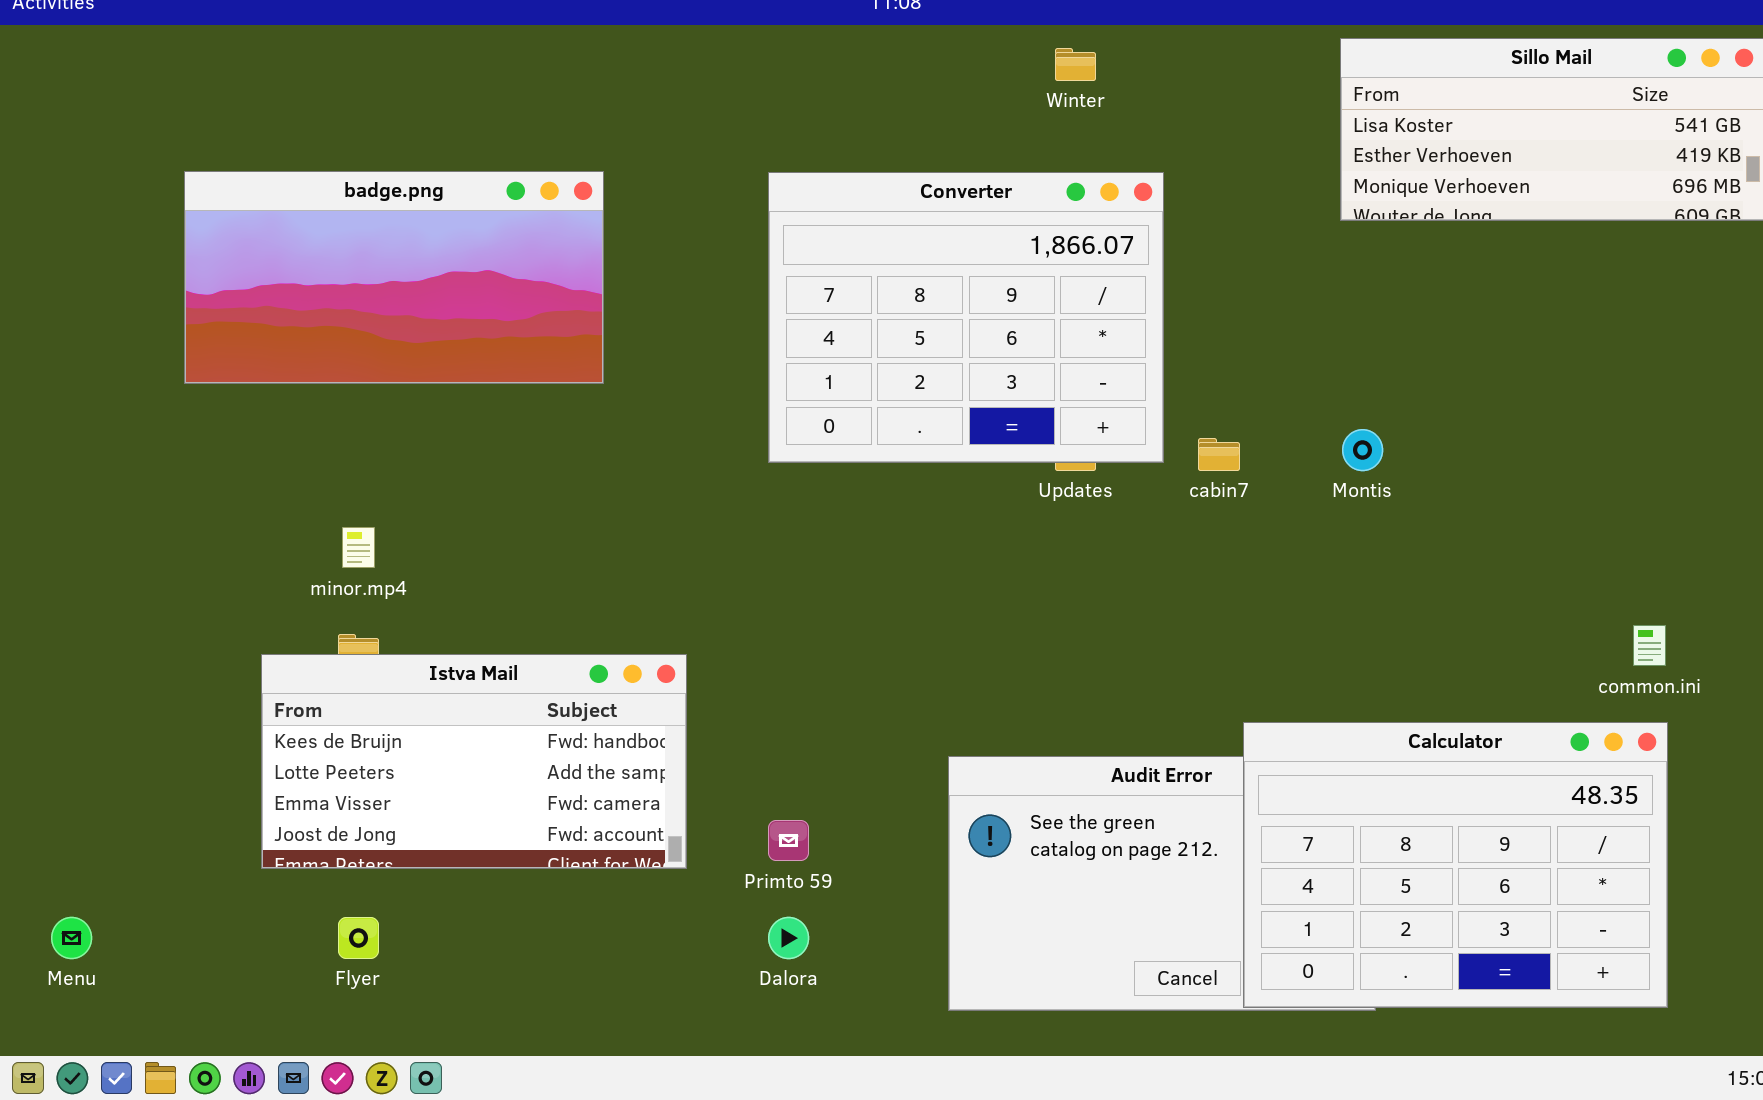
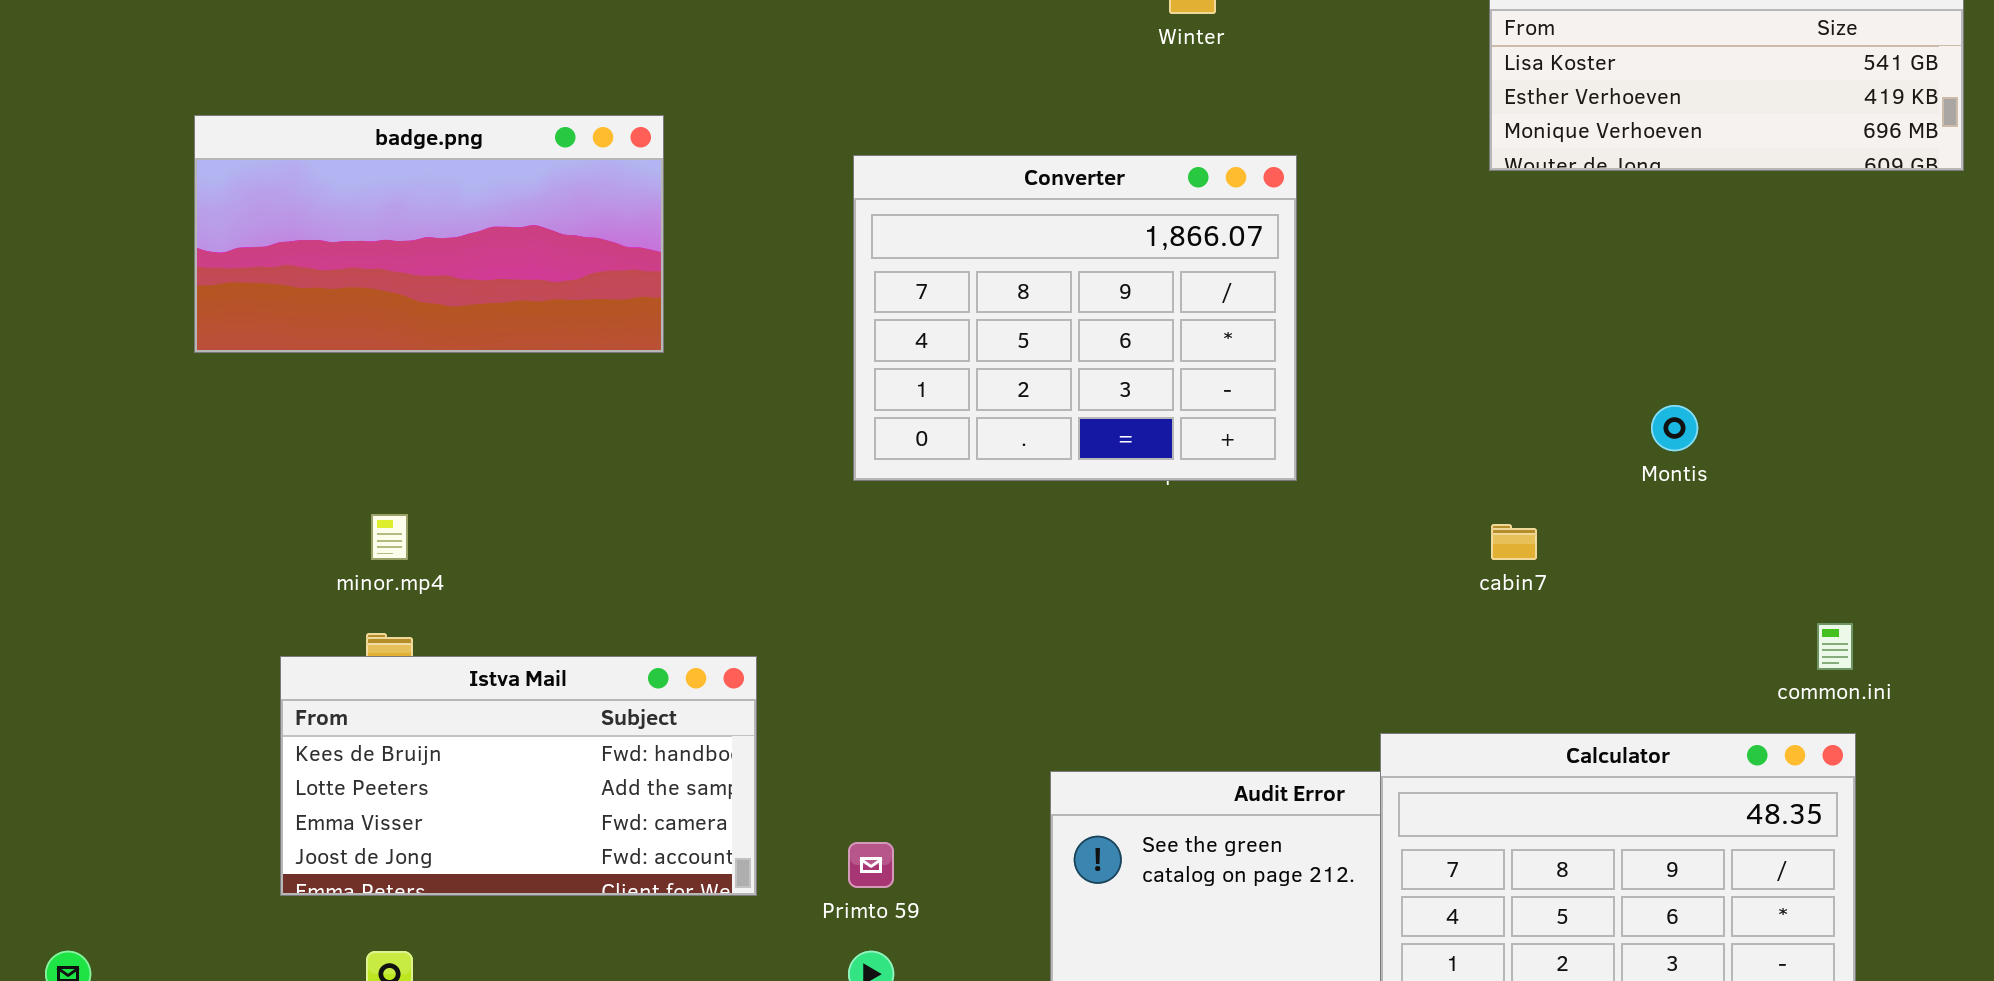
Converter: [768,172,1164,463] -> [853,155,1297,481], moved
Montis: [1342,429,1383,471] -> [1651,405,1698,451], moved
cabin7: [1198,438,1240,471] -> [1491,524,1537,560], moved

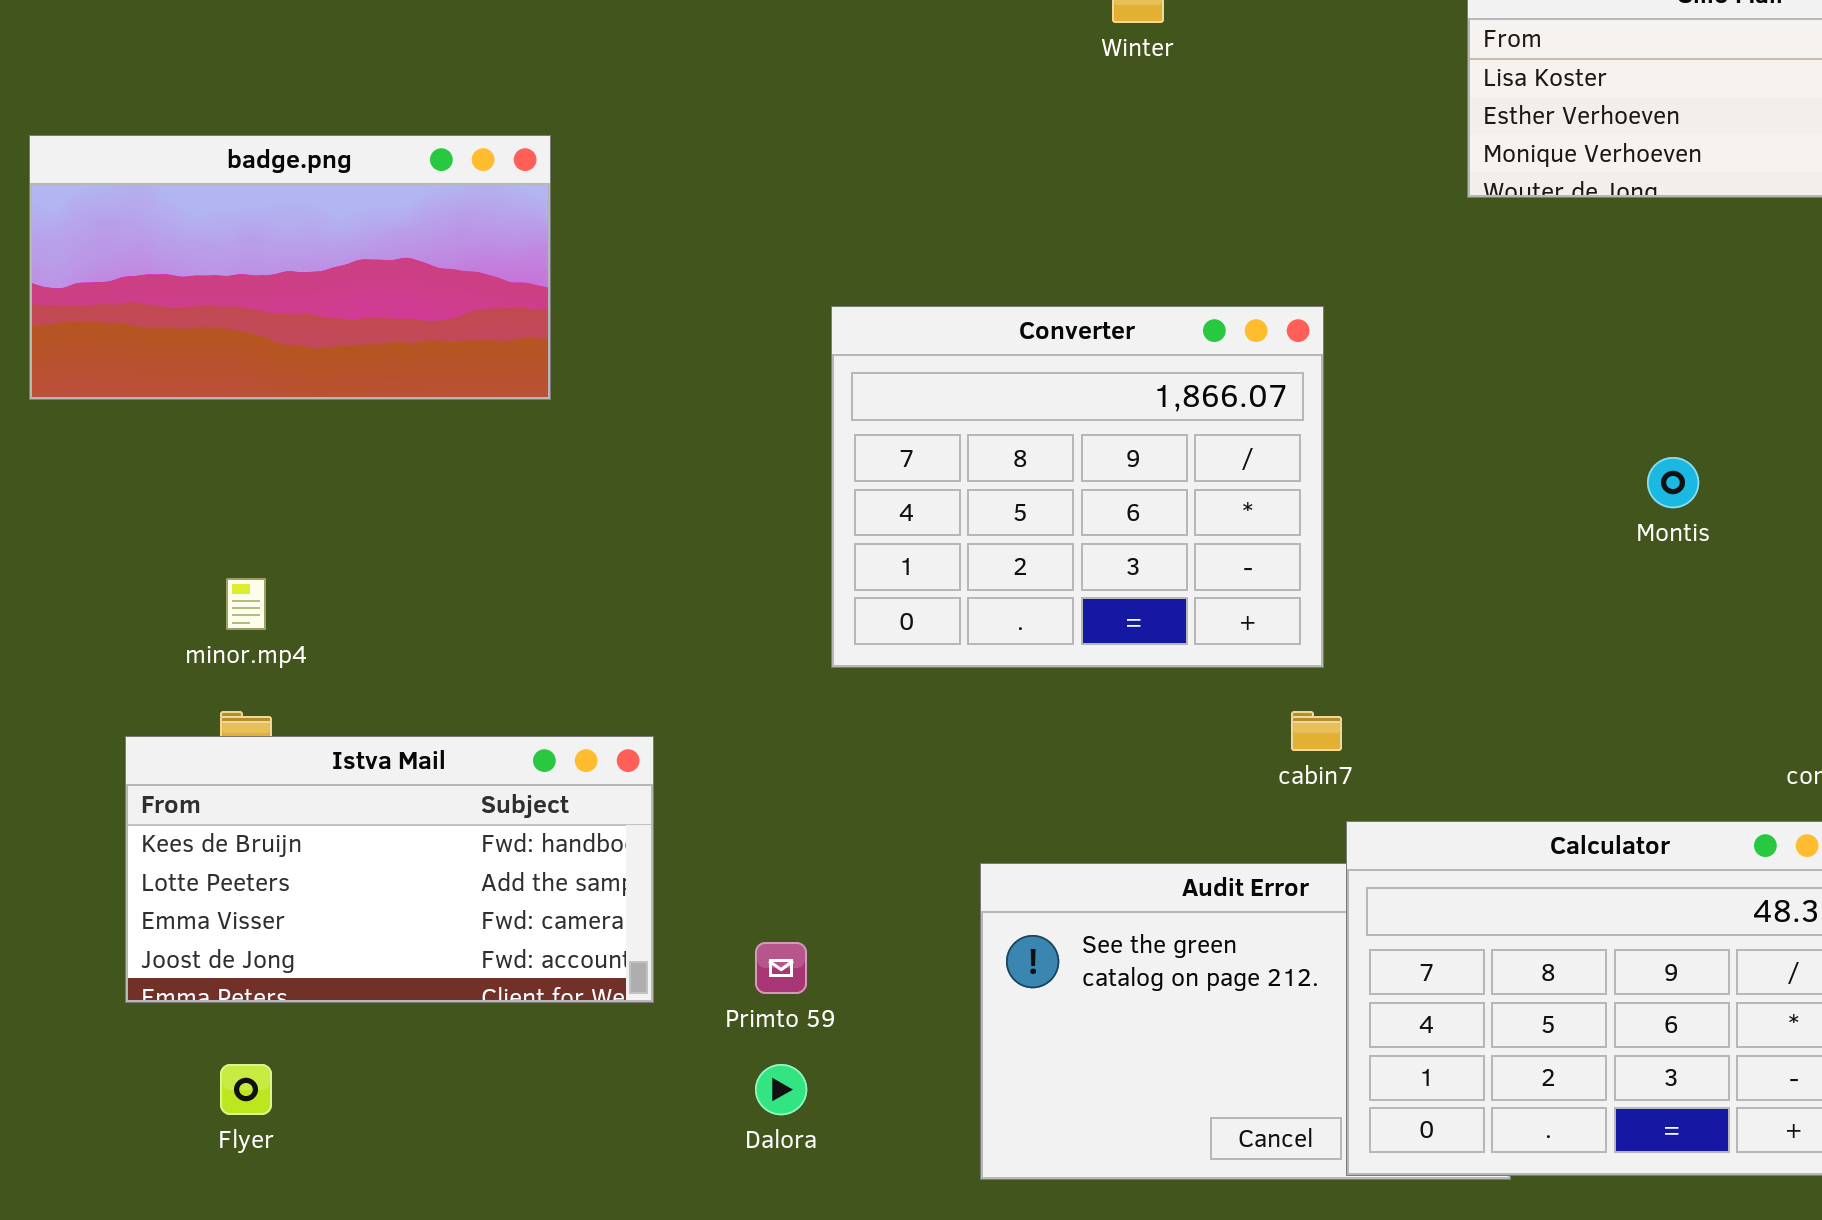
Converter: [853,155,1297,481] -> [831,306,1324,668], moved
cabin7: [1491,524,1537,560] -> [1291,711,1342,751], moved

